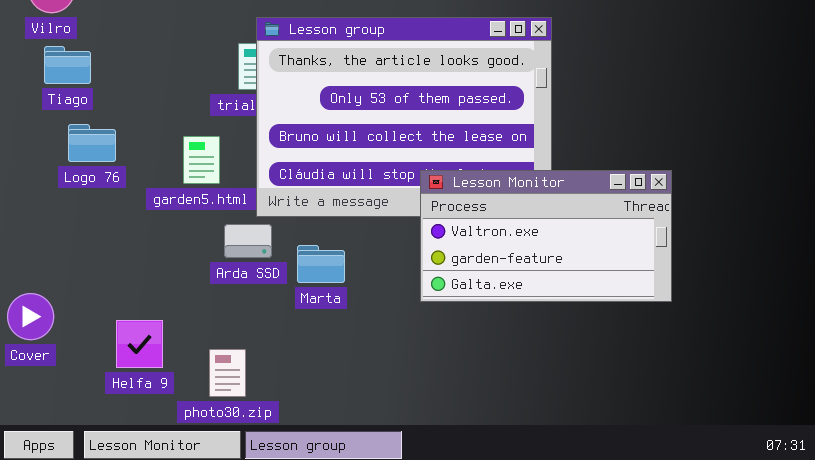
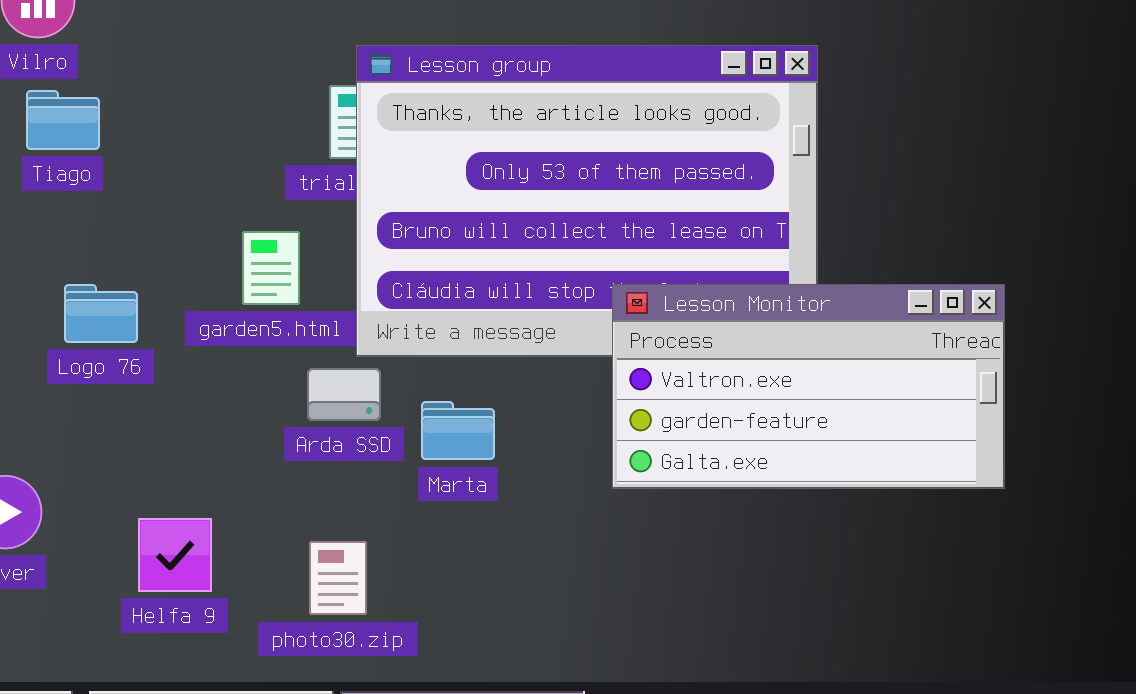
Logo 76: [68,124,116,162] -> [64,284,138,343], moved
photo30.zip: [209,349,246,397] -> [309,541,367,615], moved

